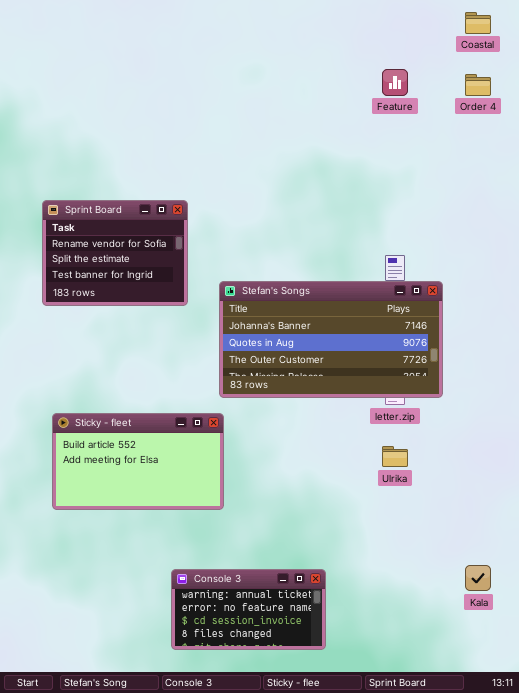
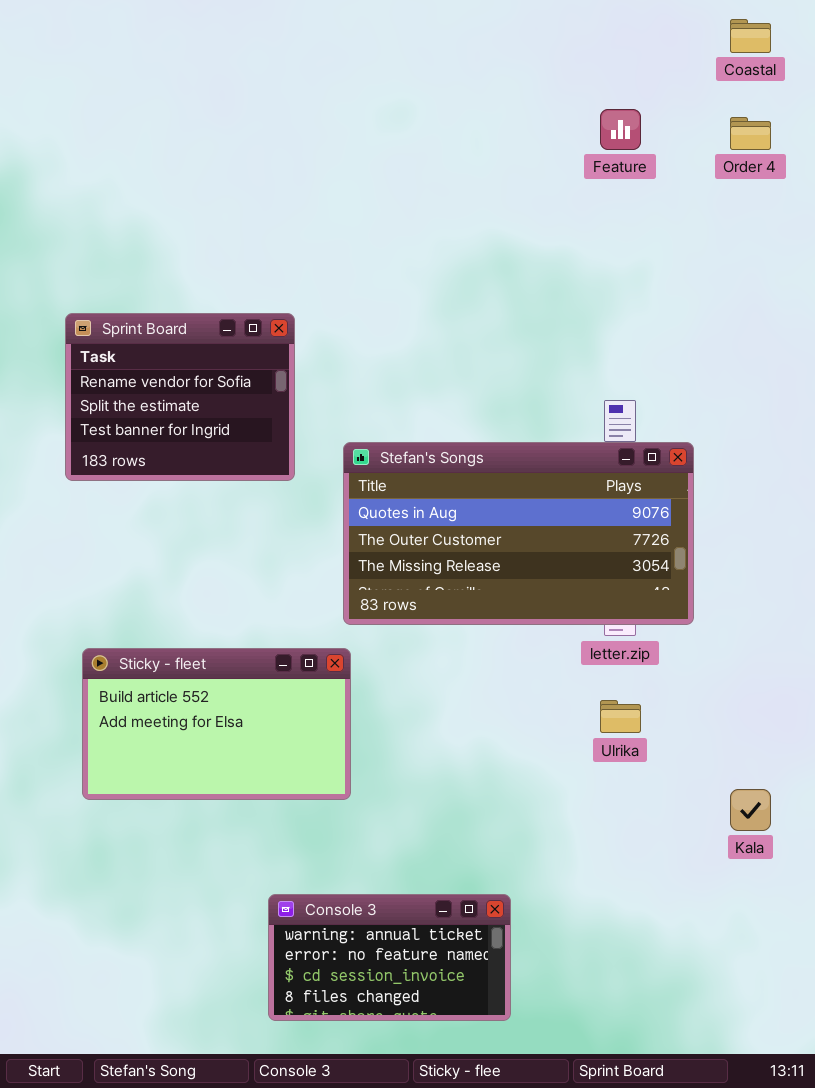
Stefan's Songs: [219,281,443,398] -> [343,442,694,625], scrolled down 1 row
Kala: [465,565,491,591] -> [730,789,771,831], moved

